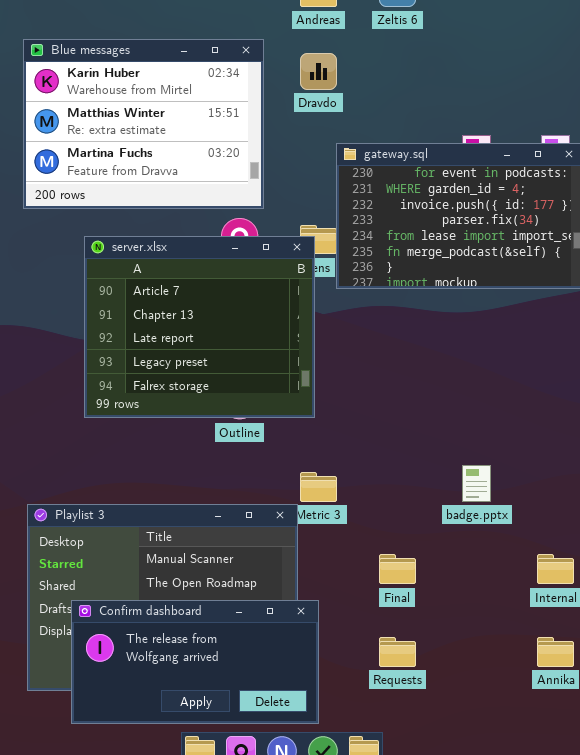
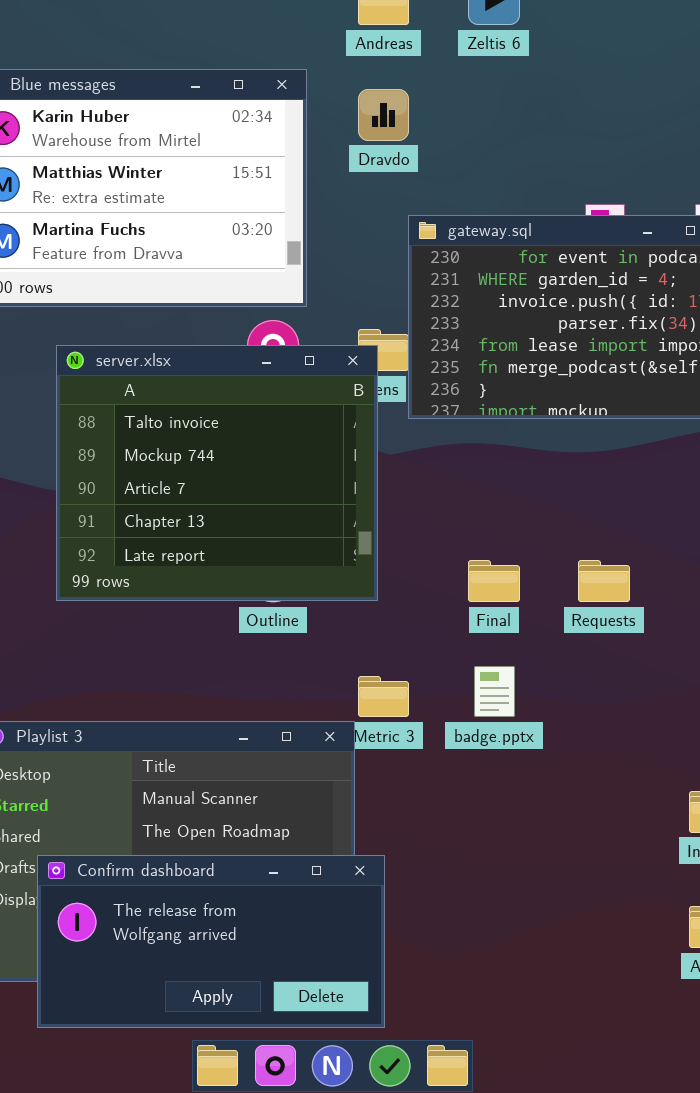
server.xlsx: [84,236,315,418] -> [56,345,378,601], scrolled up 2 rows
badge.pptx: [462,465,491,502] -> [474,666,515,717], moved
Final: [379,554,416,584] -> [468,560,520,602], moved
Requests: [379,637,416,667] -> [578,560,630,602], moved

